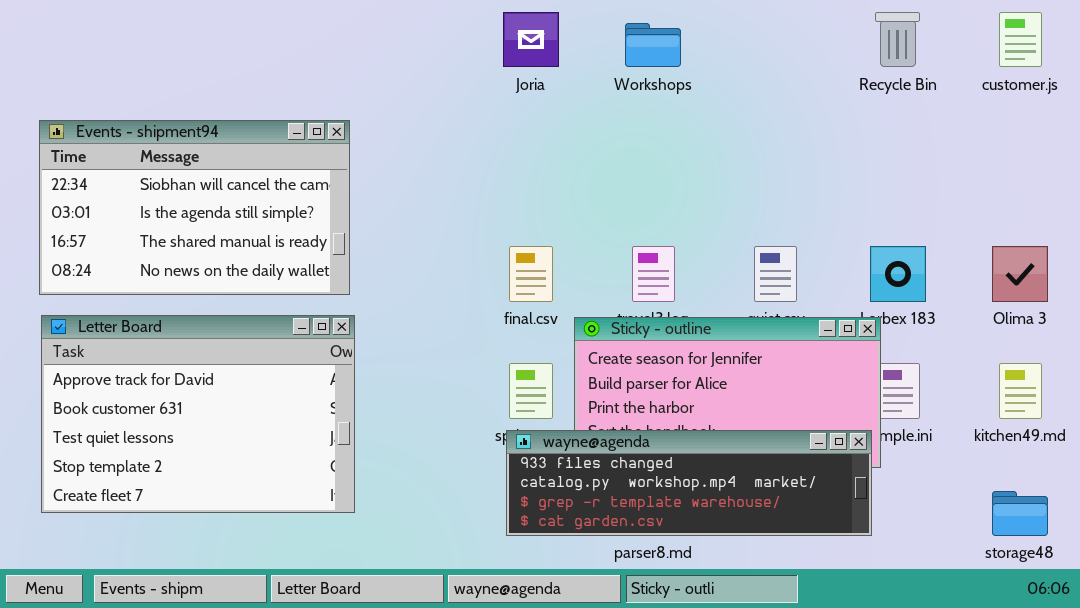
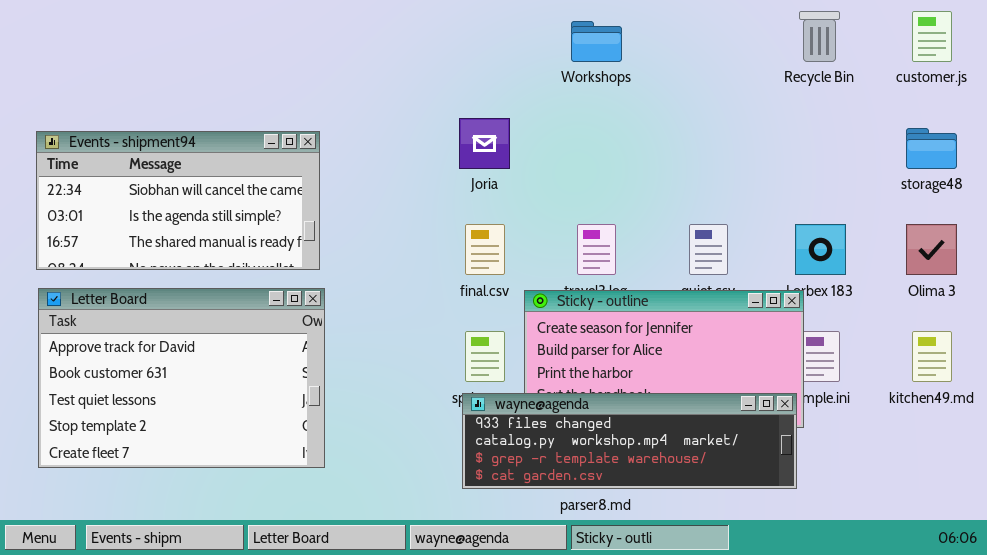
Joria: [503,12,559,67] -> [459,118,510,169], moved
Events - shipment94: [39,120,350,295] -> [36,131,320,270], resized
storage48: [992,491,1048,536] -> [906,128,957,169], moved

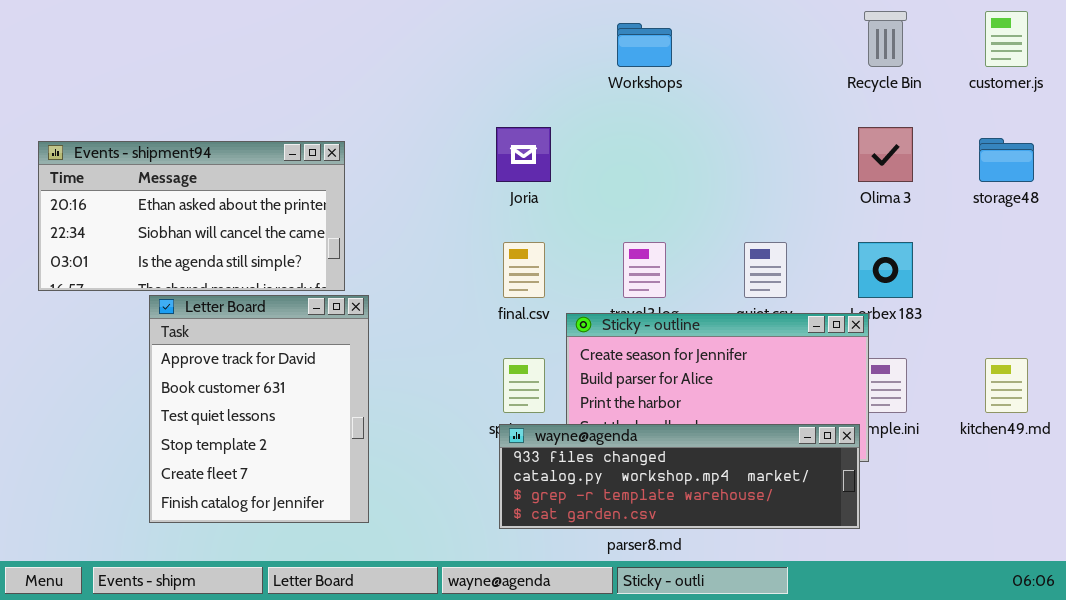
Events - shipment94: [36,131,320,270] -> [38,141,345,291], scrolled up 1 row
Olima 3: [906,224,957,275] -> [858,127,913,182], moved
Letter Board: [38,288,325,468] -> [149,295,369,523], moved, resized

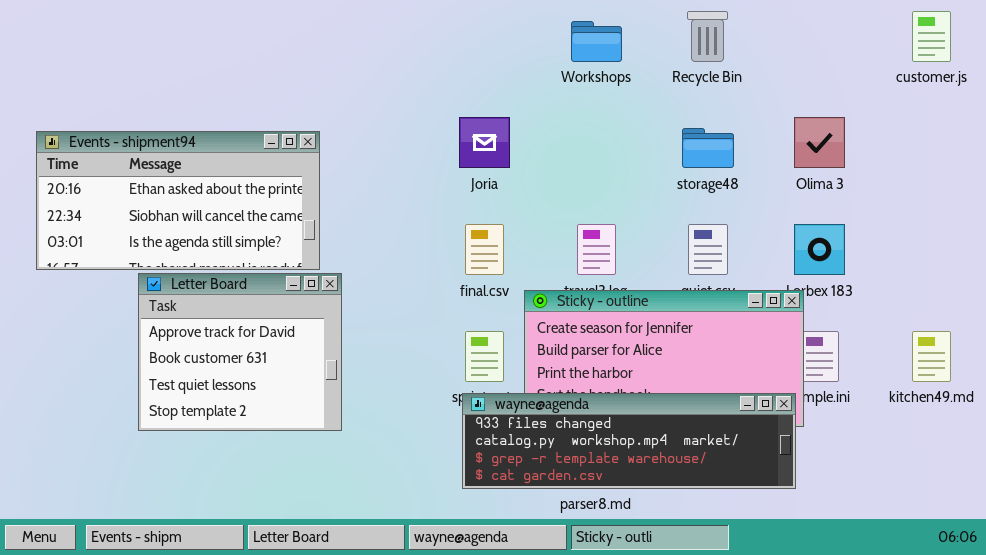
Recycle Bin: [864,11,907,67] -> [687,11,728,62], moved
storage48: [979,138,1034,182] -> [682,128,734,168], moved
Letter Board: [149,295,369,523] -> [138,273,342,431], resized

